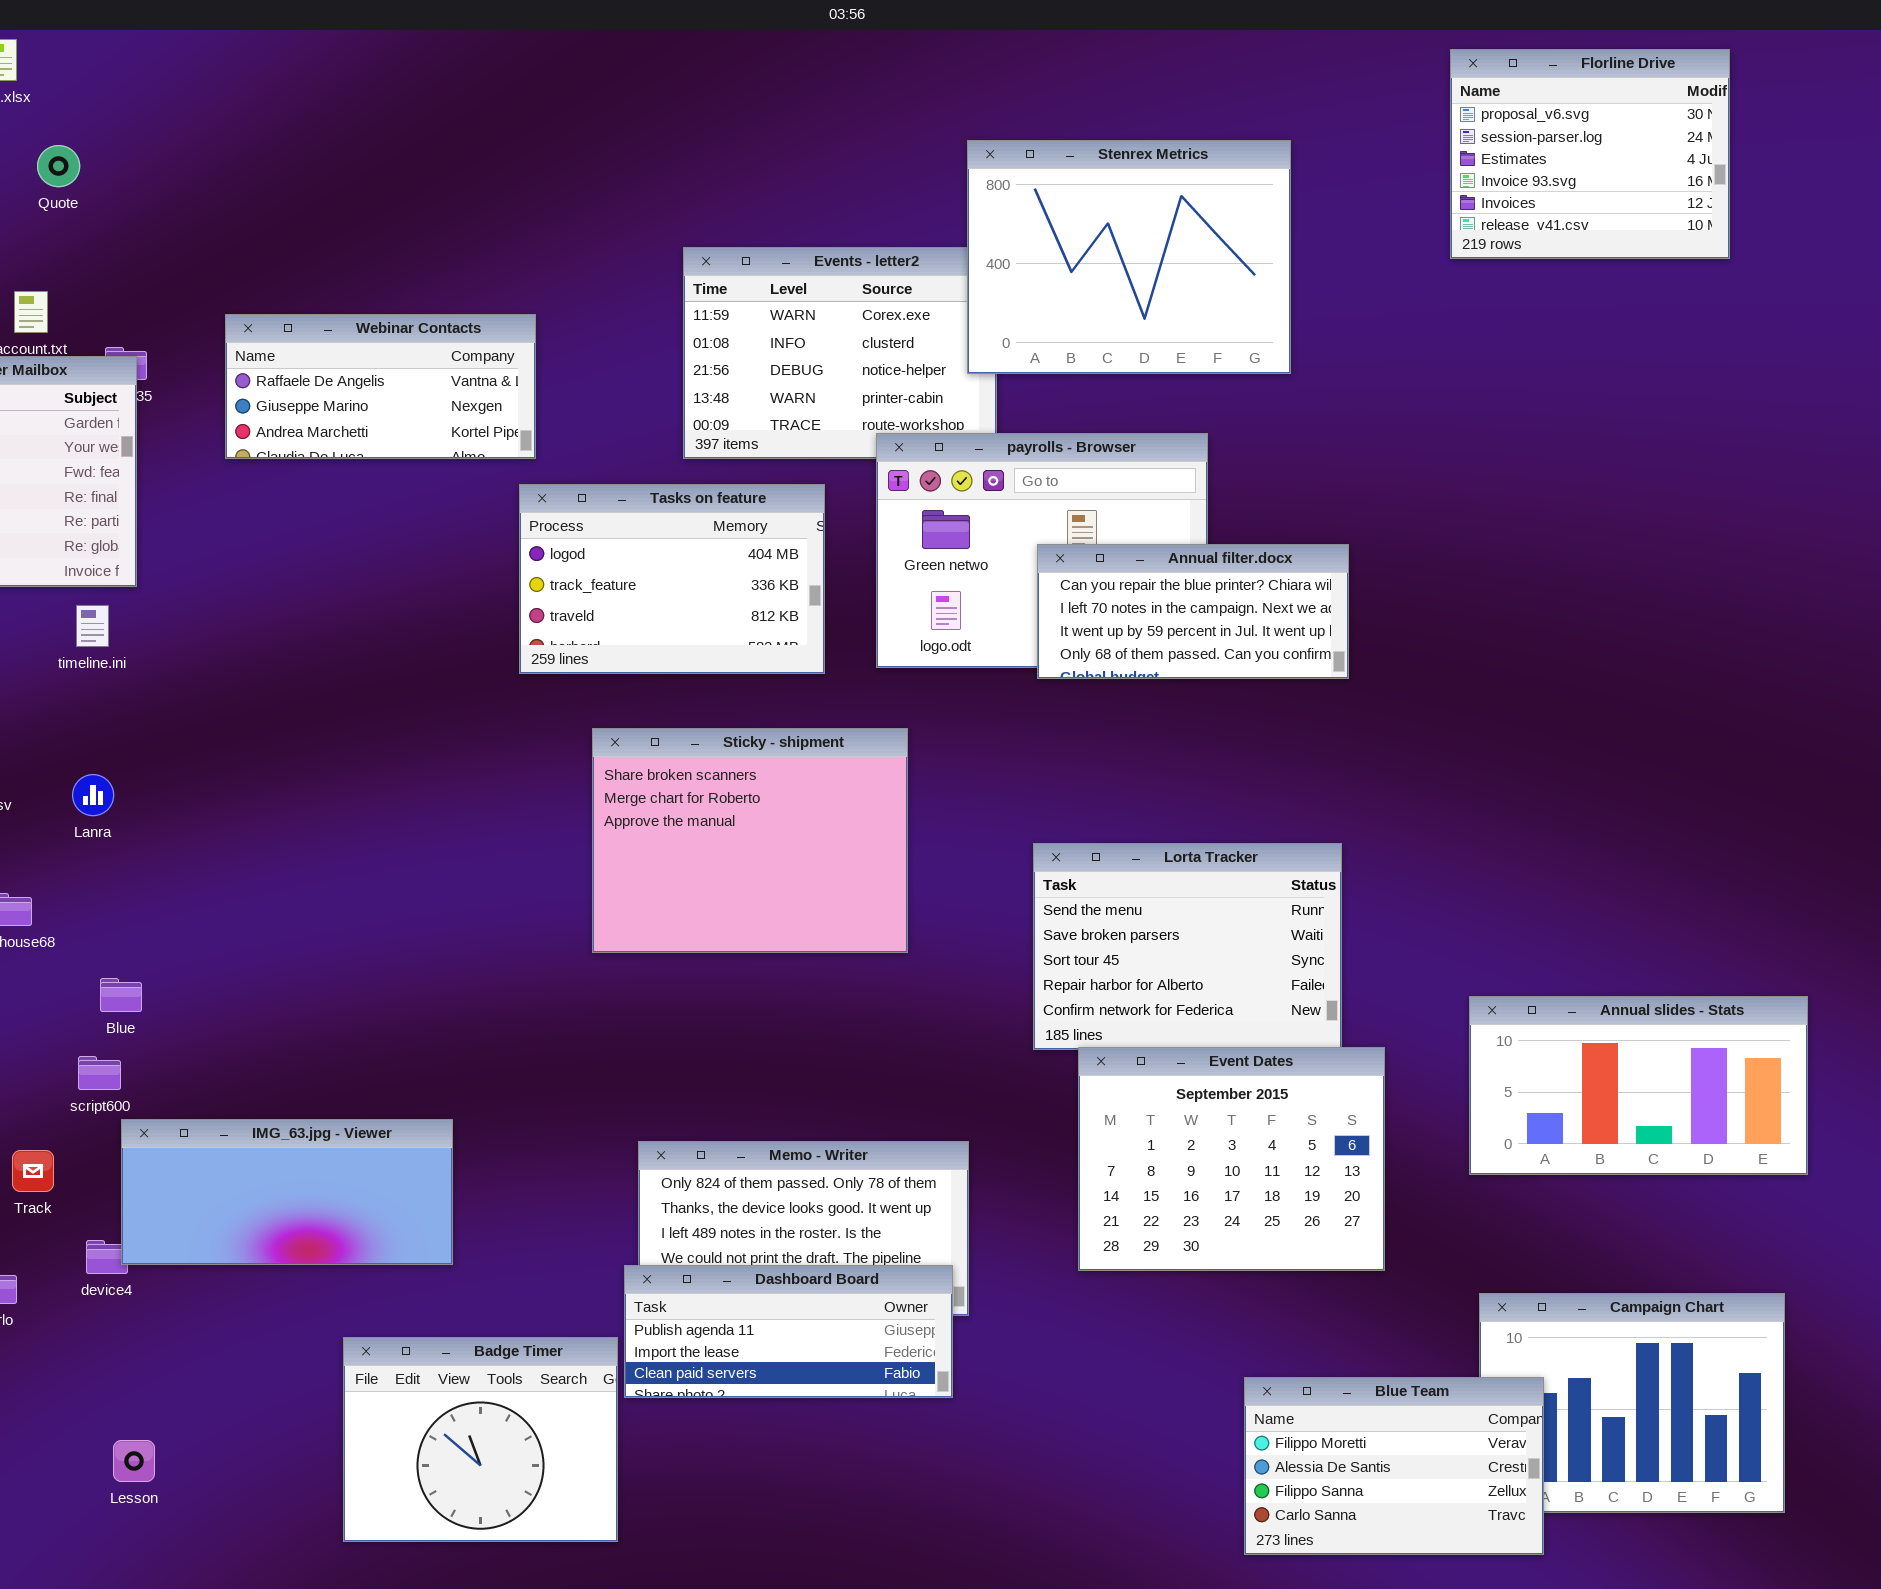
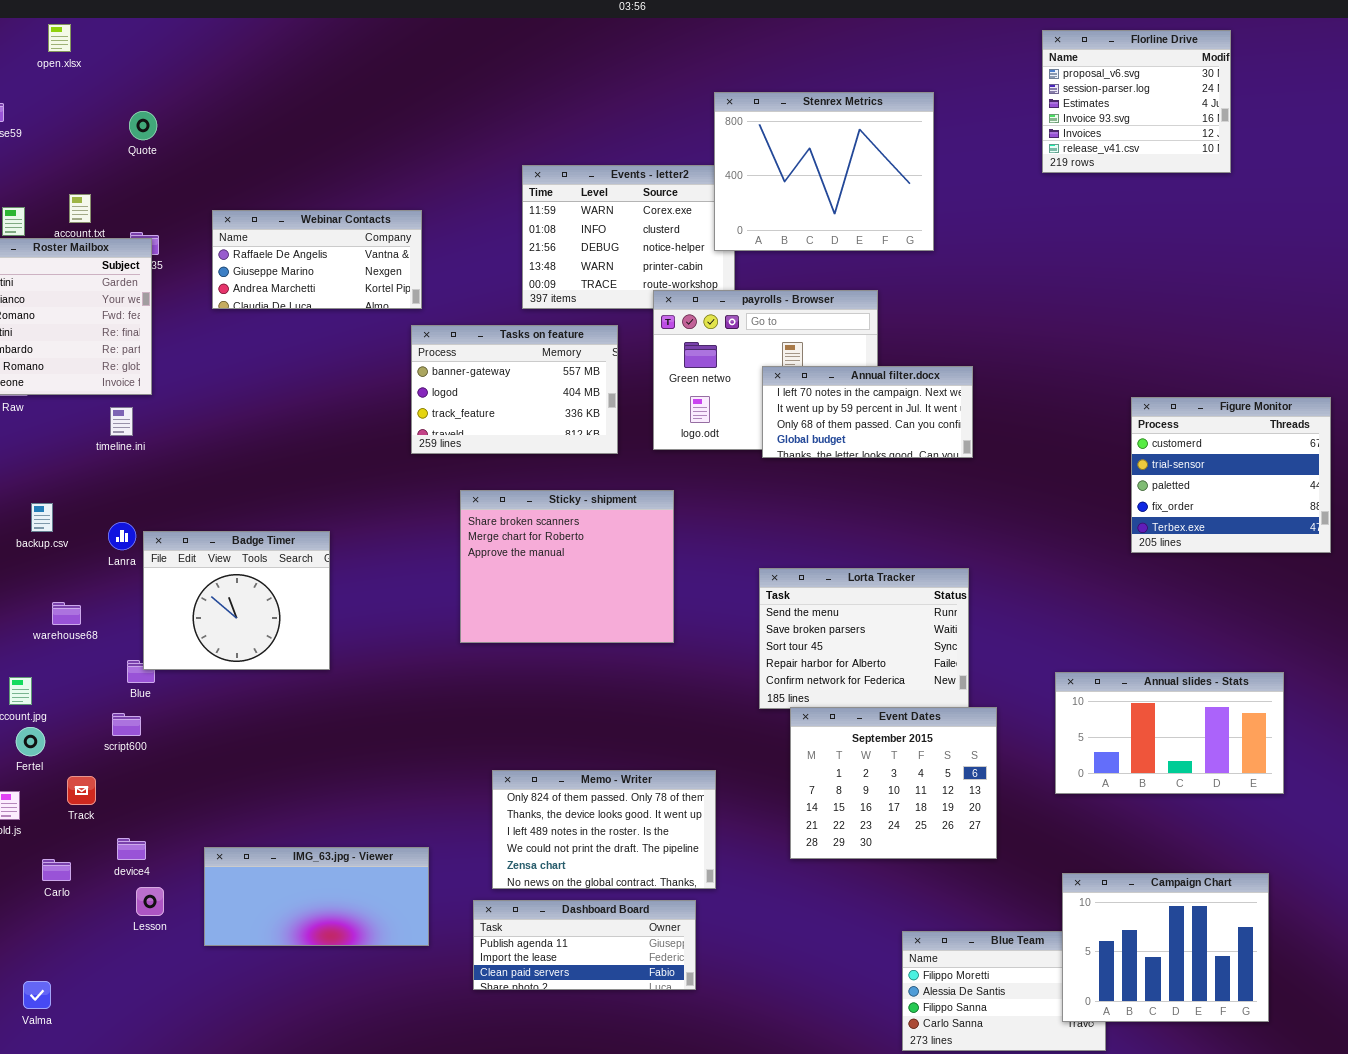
Quote: [37,145,80,187] -> [129,111,157,140], moved
Tasks on feature: [519,484,825,674] -> [411,325,618,454], scrolled up 1 row
Annual filter.docx: [1037,544,1349,679] -> [762,366,973,458], scrolled down 1 row
Figure Monitor: none -> [1131,397,1331,553], opened
IMG_63.jpg - Viewer: [121,1119,453,1265] -> [204,847,429,946], moved
Dashboard Board: [624,1265,953,1398] -> [473,900,696,990], moved
Campaign Chart: [1479,1293,1785,1513] -> [1062,873,1269,1022], raised
Badge Timer: [343,1337,618,1542] -> [143,531,330,670], moved
Lesson: [113,1440,155,1482] -> [136,887,164,916], moved

